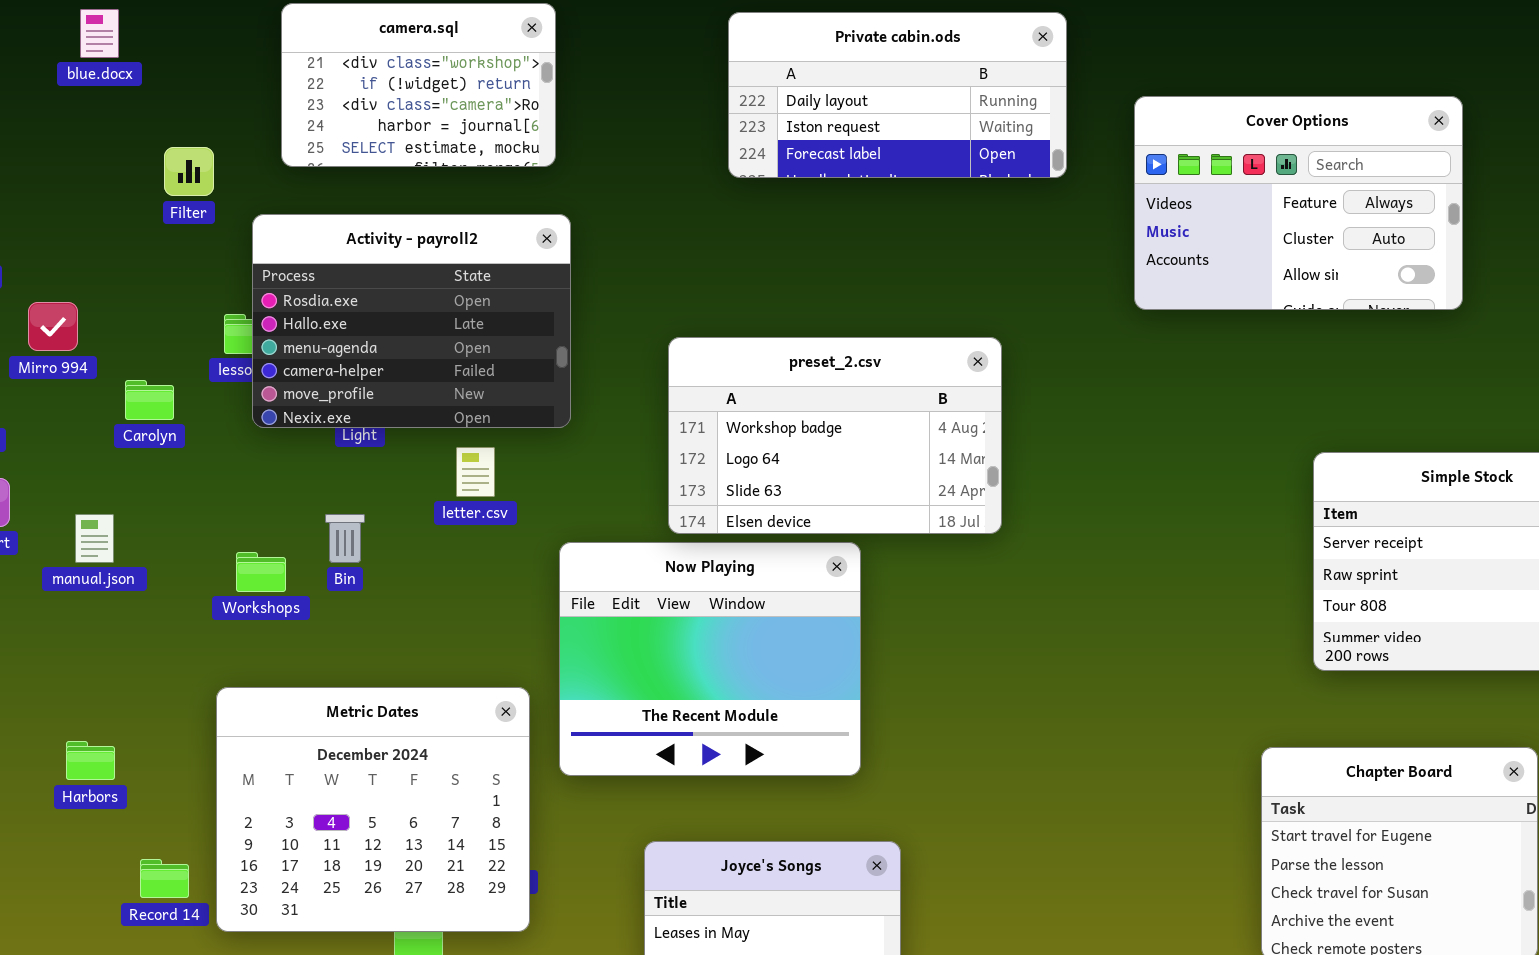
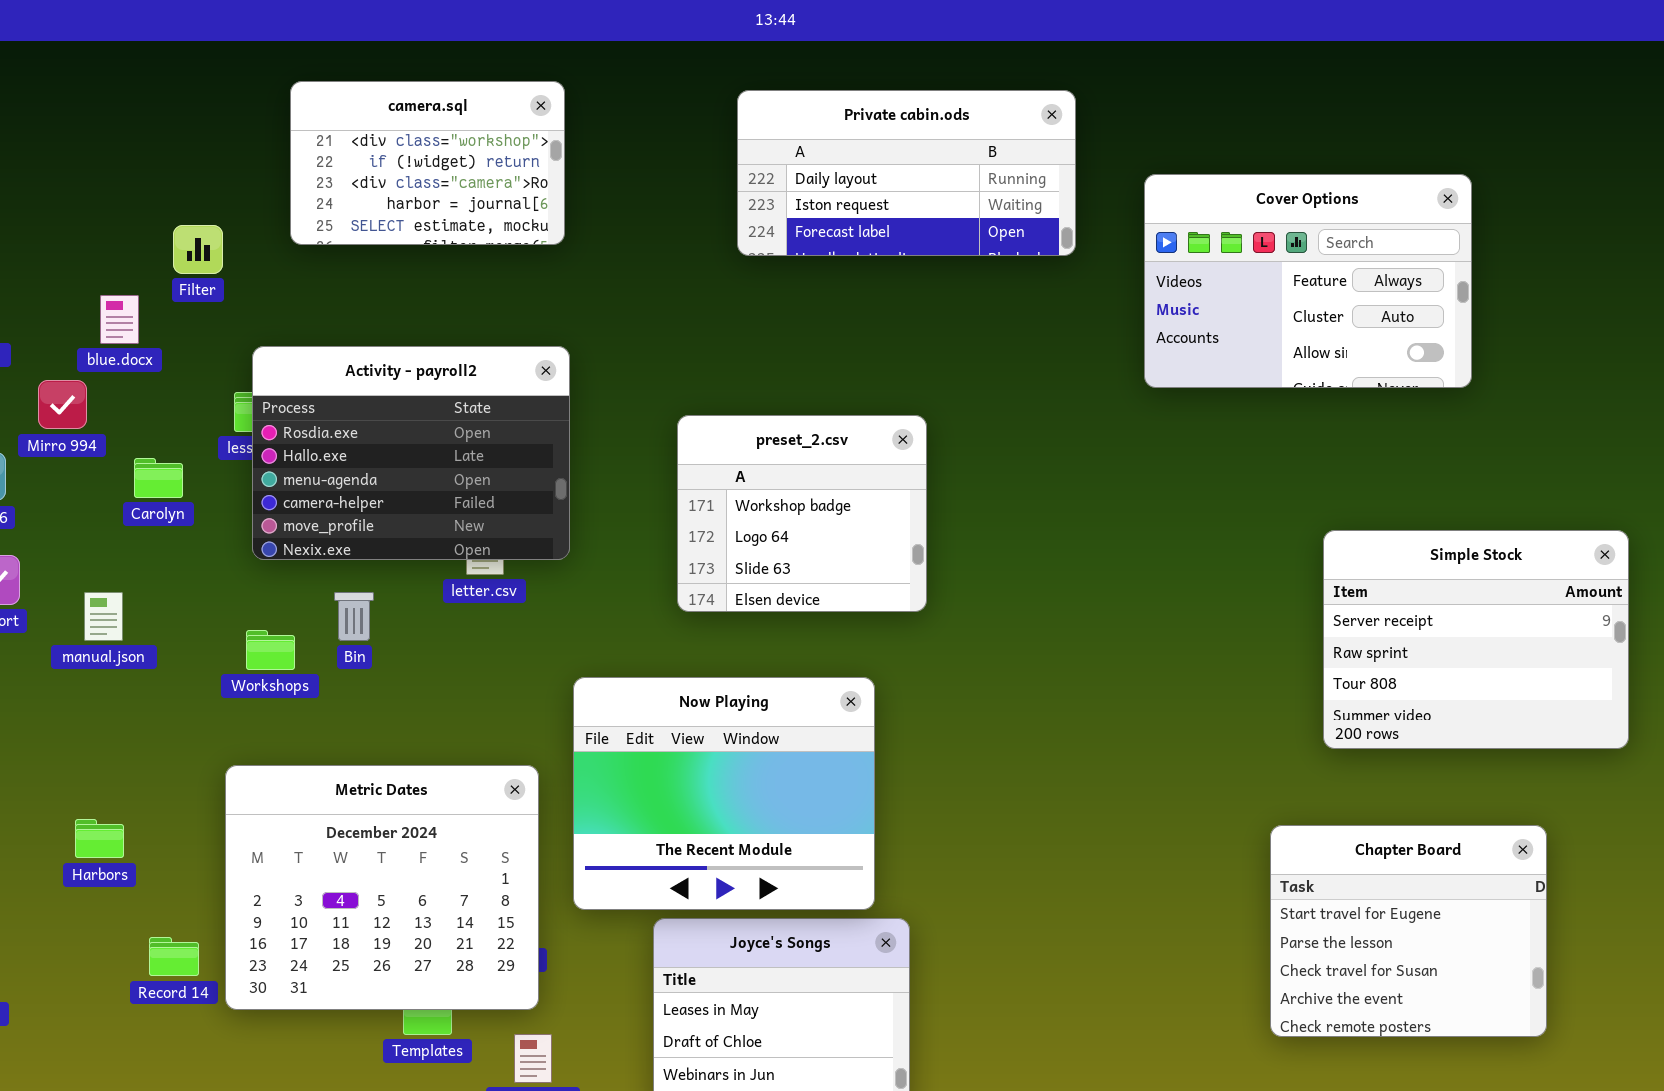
blue.docx: [80,9,119,58] -> [100,295,139,344], moved
Activity - payroll2: [252,214,571,428] -> [252,346,570,560], moved
preset_2.csv: [668,337,1002,534] -> [677,415,927,612], resized
Now Playing: [559,542,861,776] -> [573,677,875,910], moved

